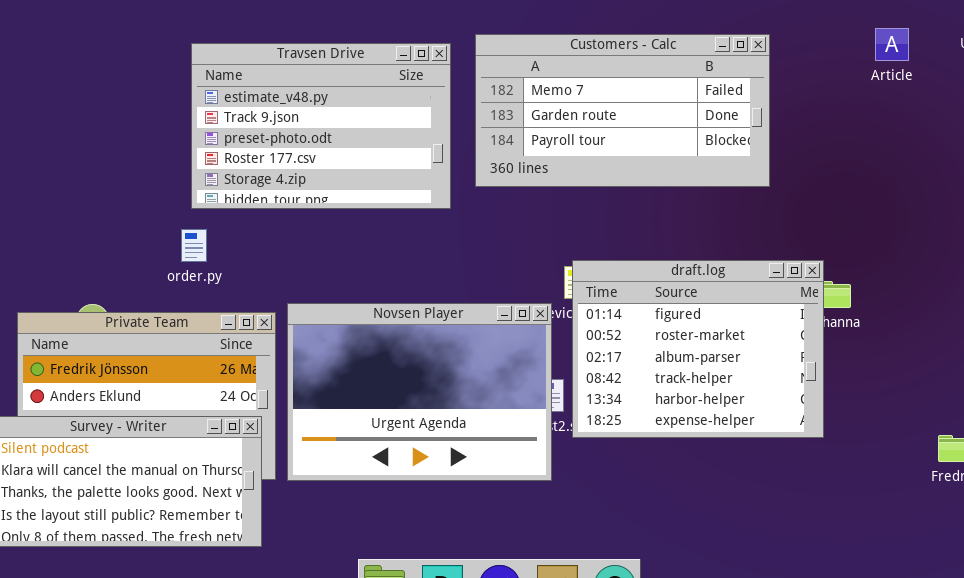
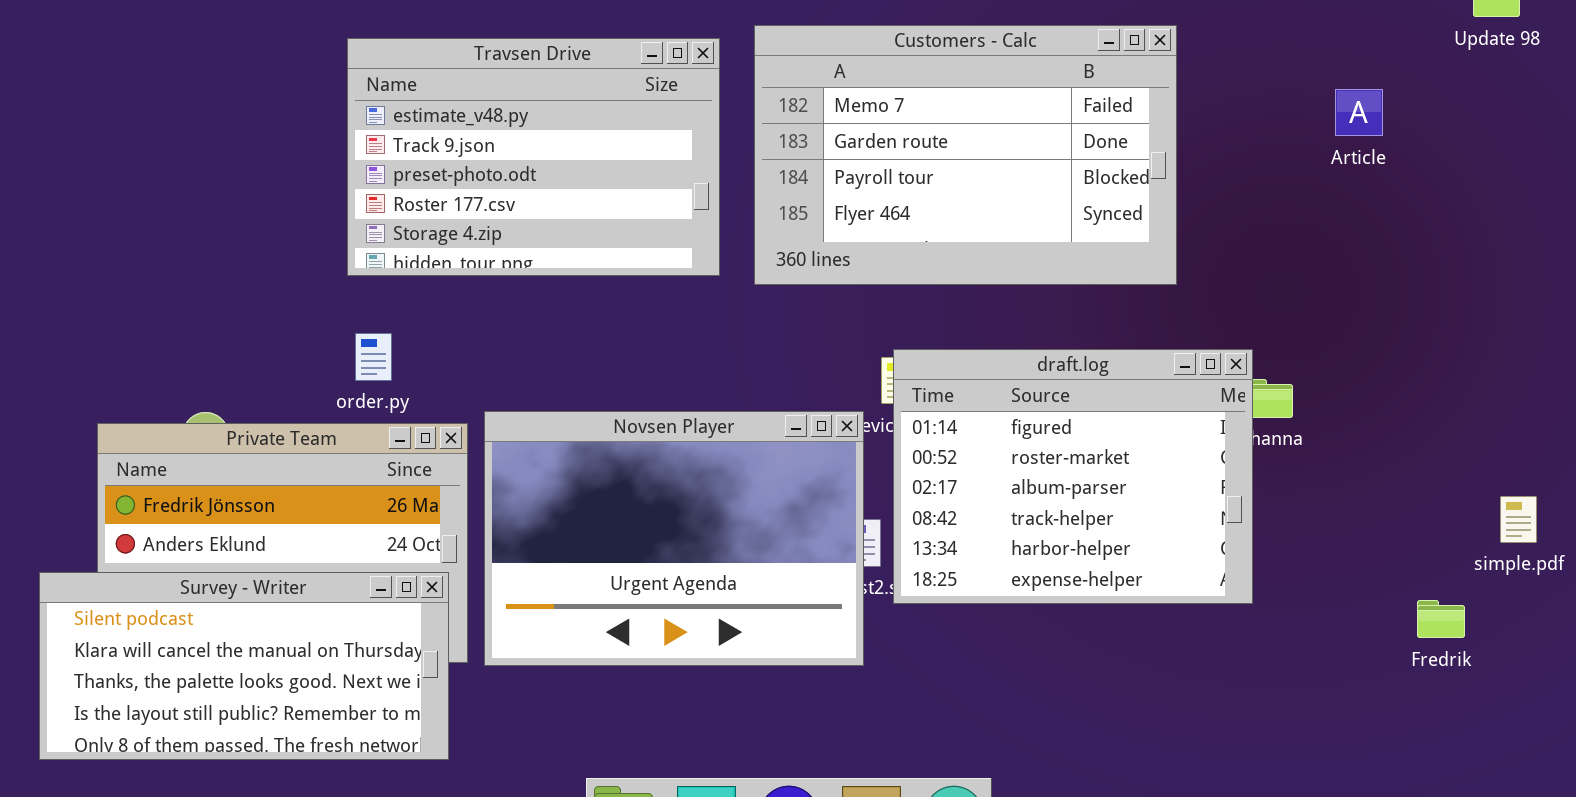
Article: [875,28,909,61] -> [1335,89,1383,136], moved
Customers - Calc: [475,34,770,187] -> [754,25,1177,285], resized
order.py: [181,229,207,262] -> [355,333,392,381], moved

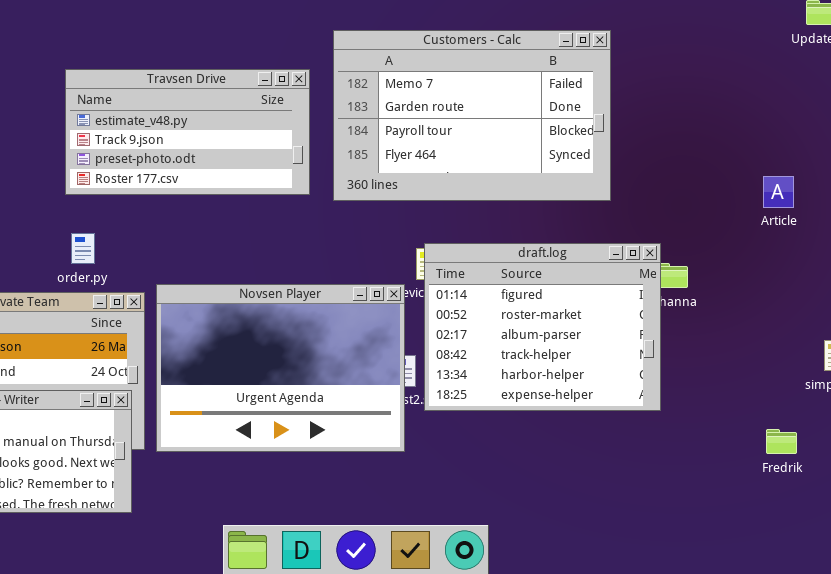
Travsen Drive: [347,38,720,276] -> [65,69,310,195], resized
Article: [1335,89,1383,136] -> [763,176,794,208], moved
Fredrik: [1417,600,1465,638] -> [766,429,797,454], moved

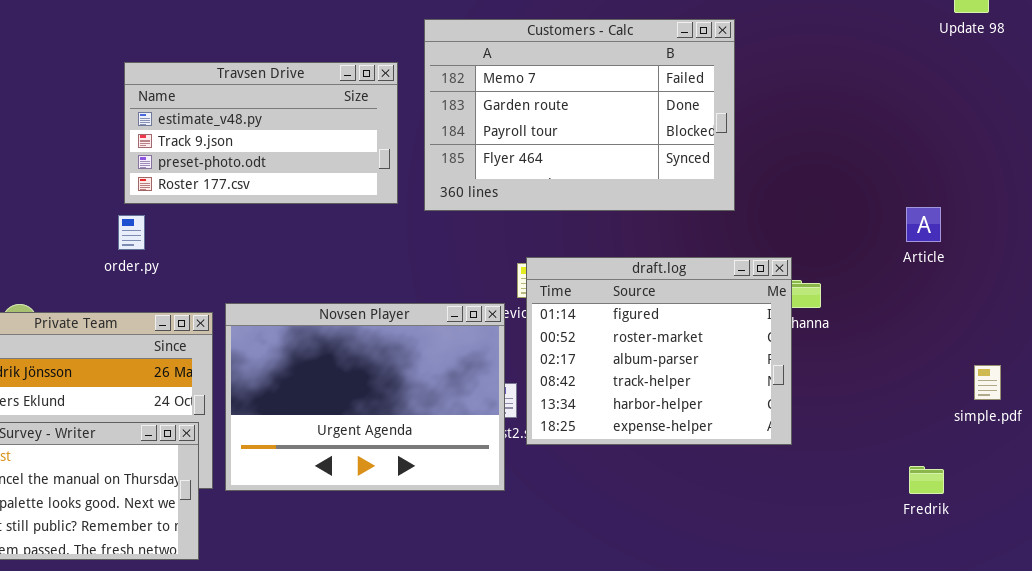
Article: [763,176,794,208] -> [906,207,941,242], moved
order.py: [71,233,95,264] -> [118,215,145,250], moved

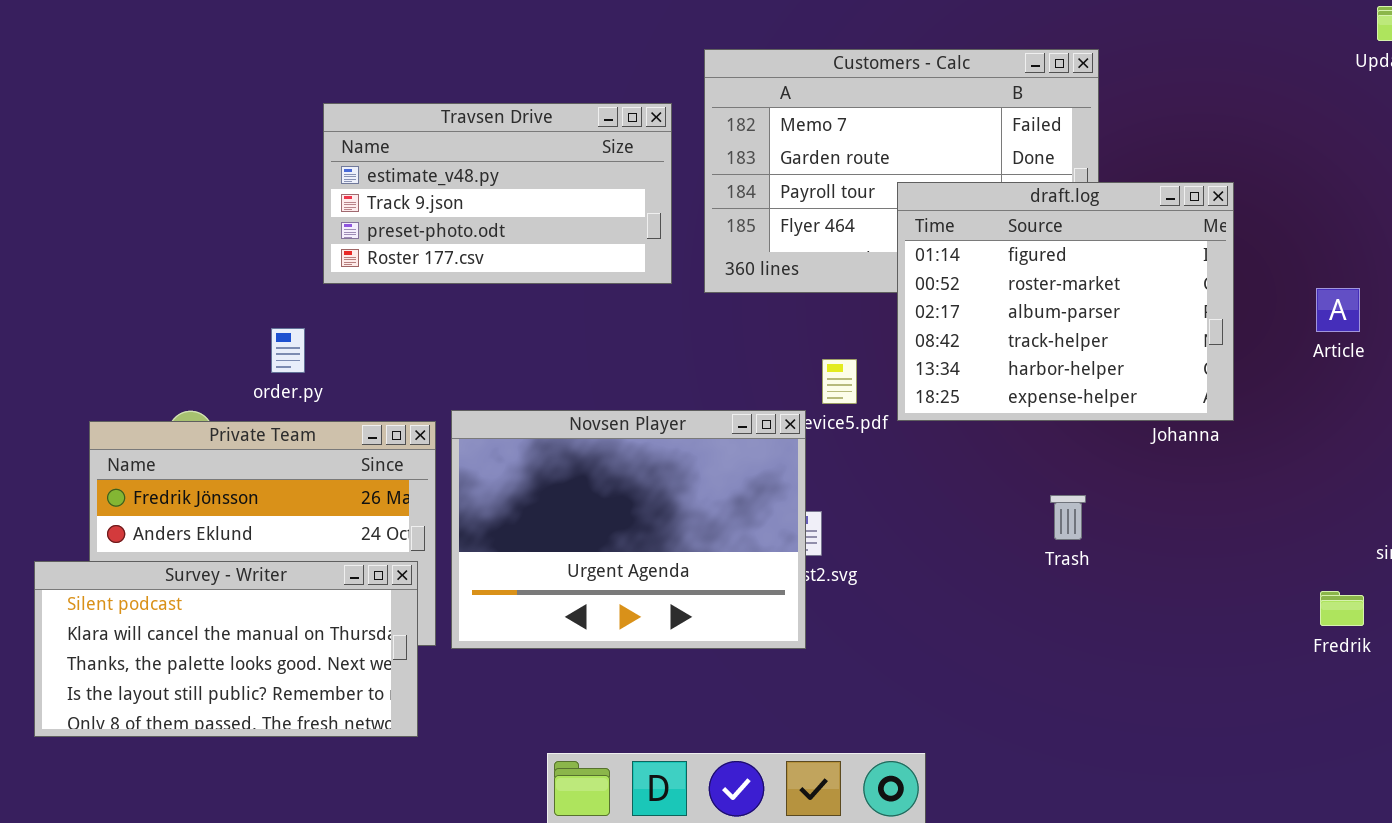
order.py: [118,215,145,250] -> [271,328,305,373], moved
draft.log: [526,257,792,445] -> [897,182,1234,421], moved
Fredrik: [909,466,944,494] -> [1320,591,1364,626], moved

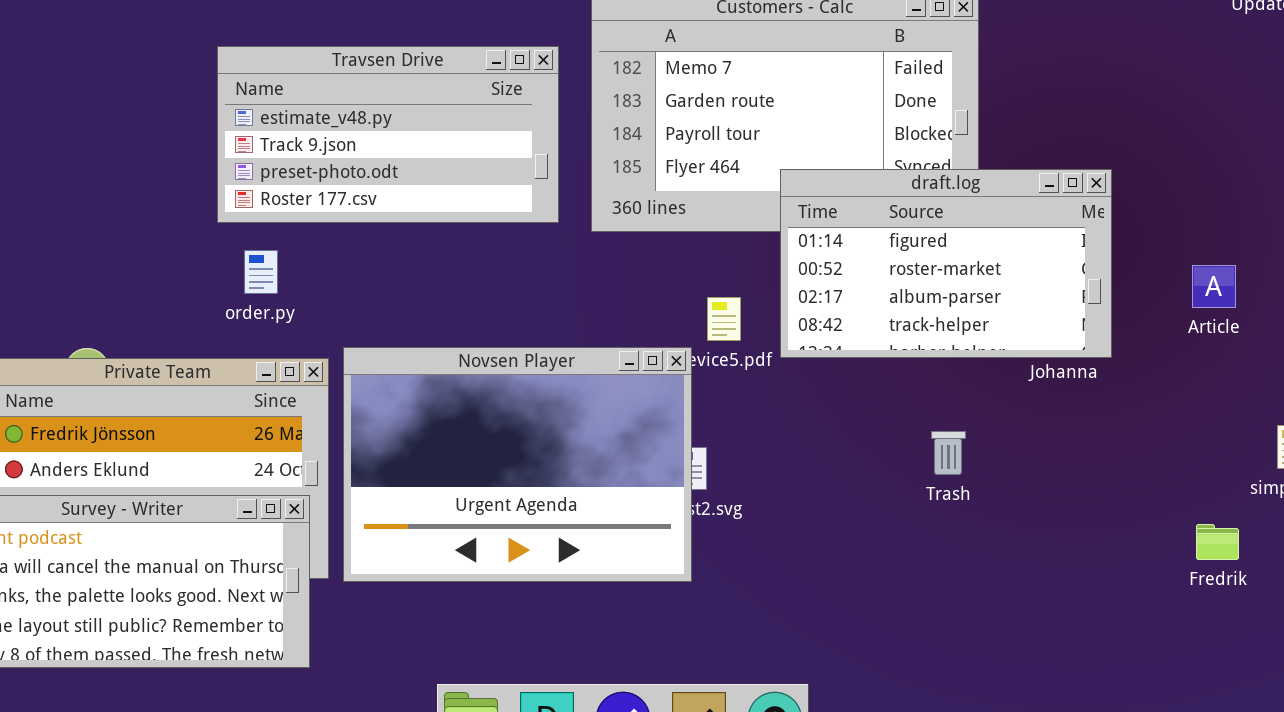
draft.log: [897,182,1234,421] -> [780,169,1112,358], resized
Article: [1316,288,1360,332] -> [1192,265,1236,308], moved
order.py: [271,328,305,373] -> [244,250,278,294], moved

